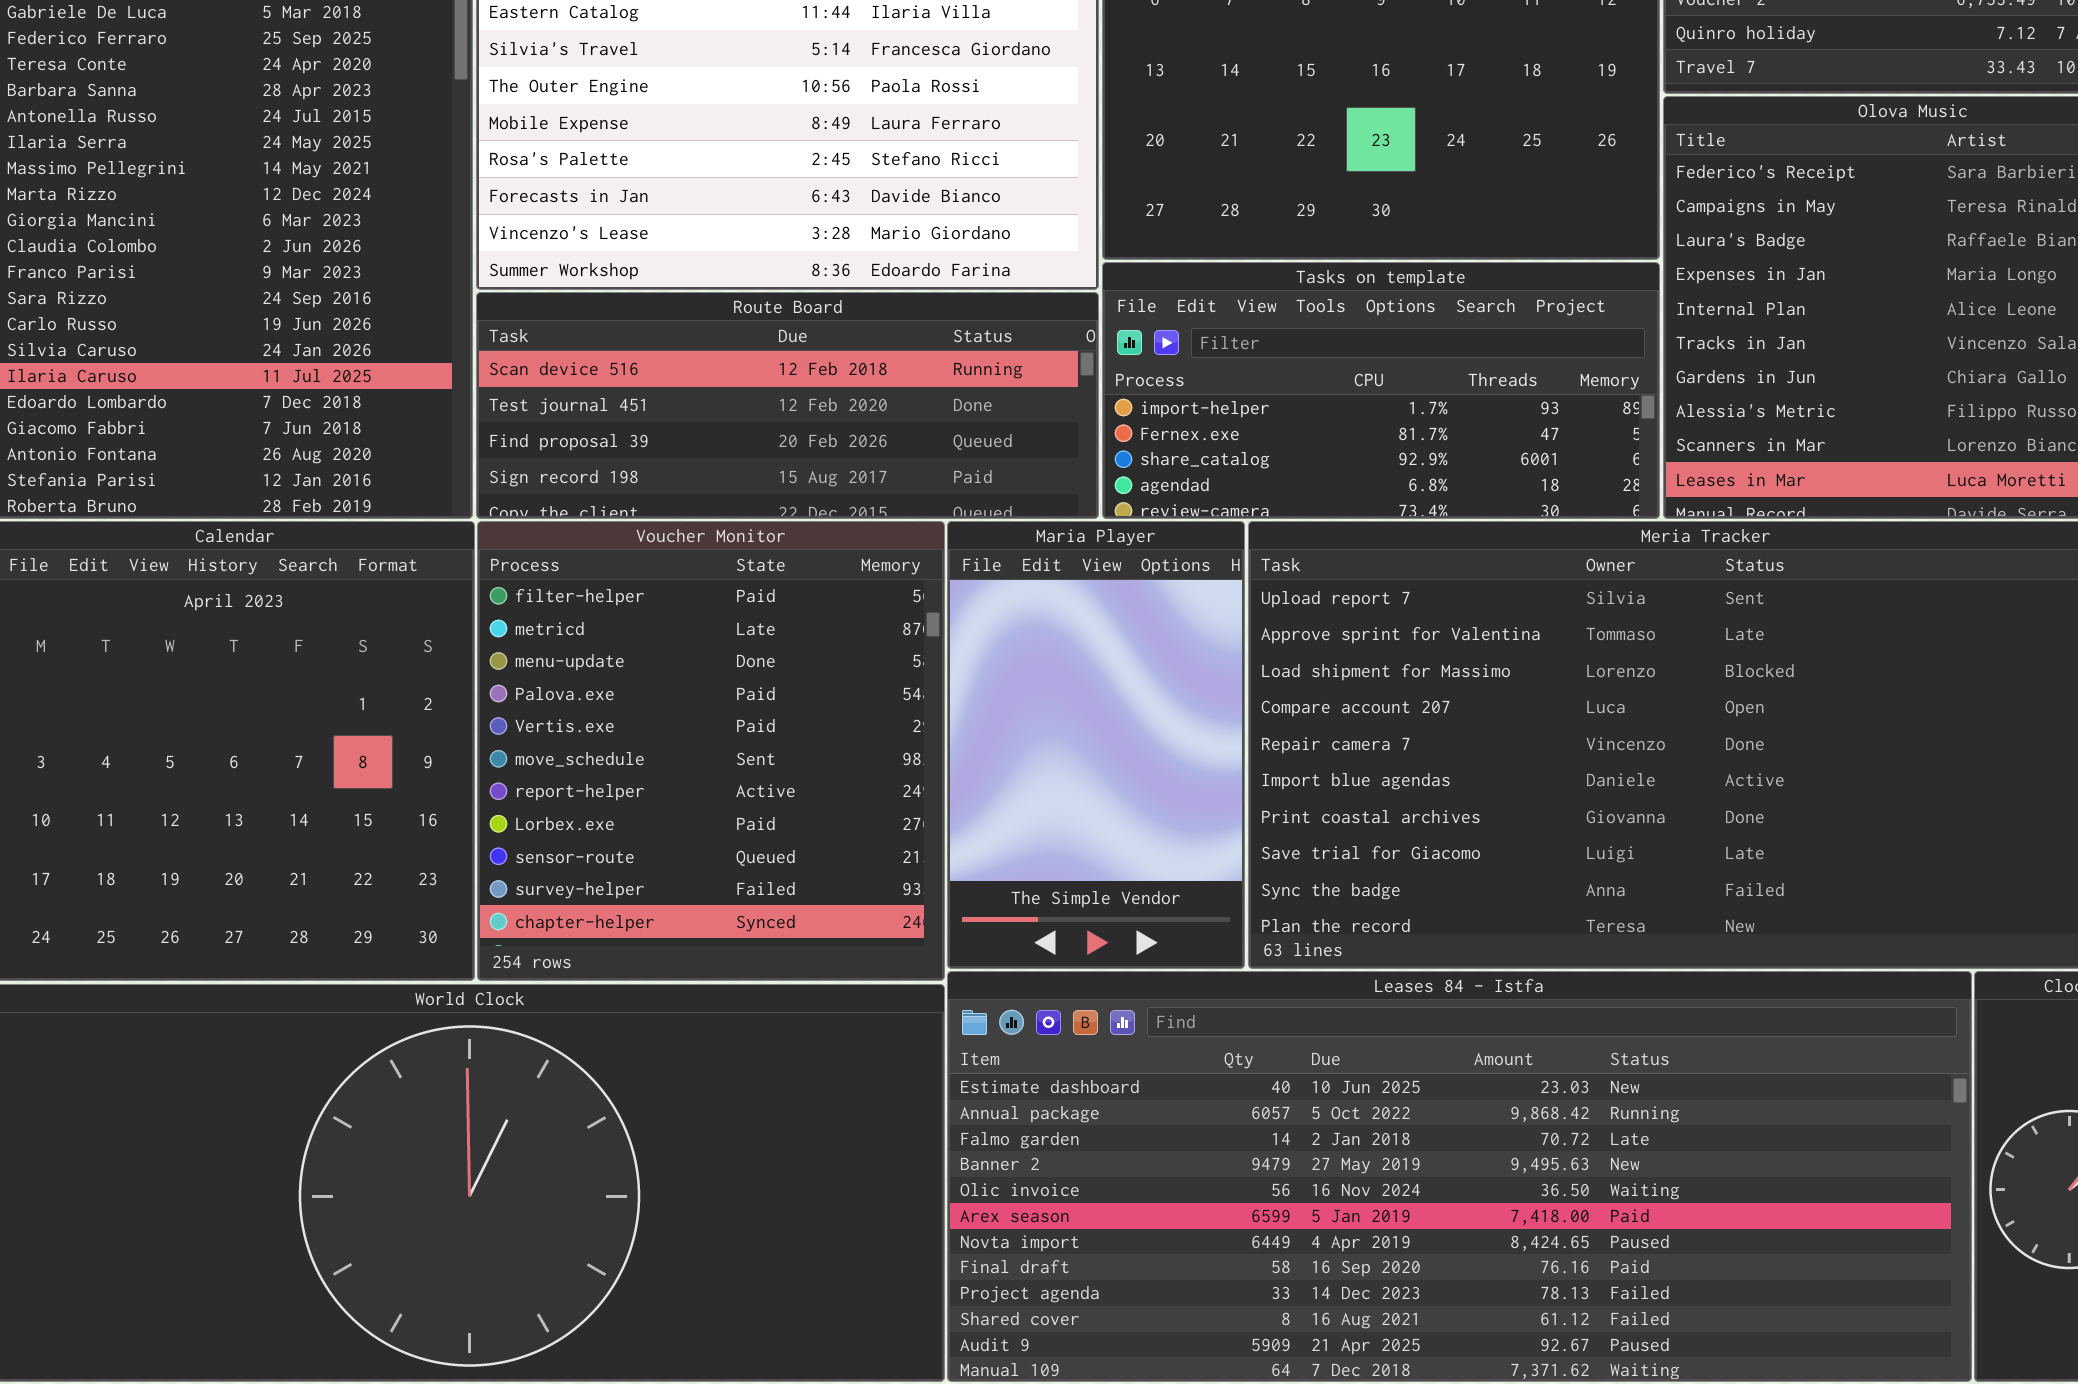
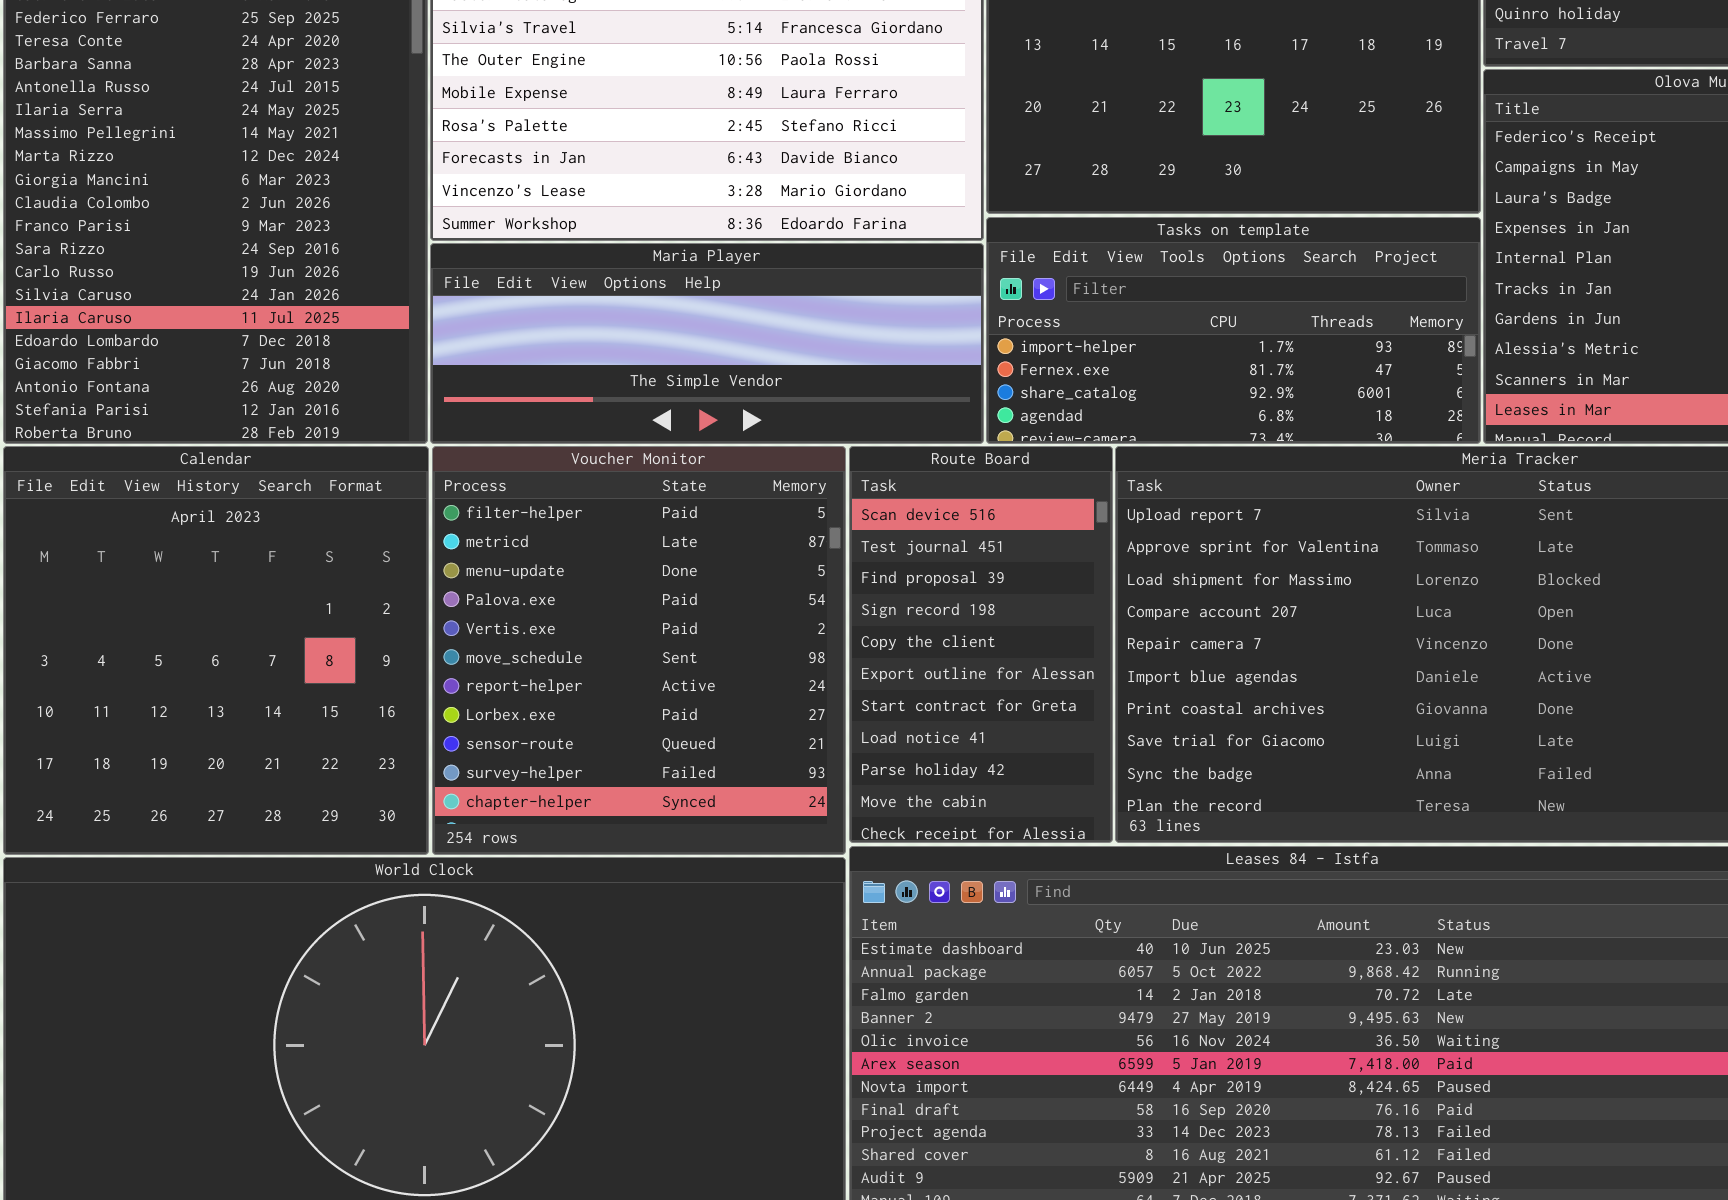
Route Board: [476,292,1099,519] -> [849,446,1113,843], moved, resized
Maria Player: [947,521,1245,969] -> [430,243,984,444], moved, resized

